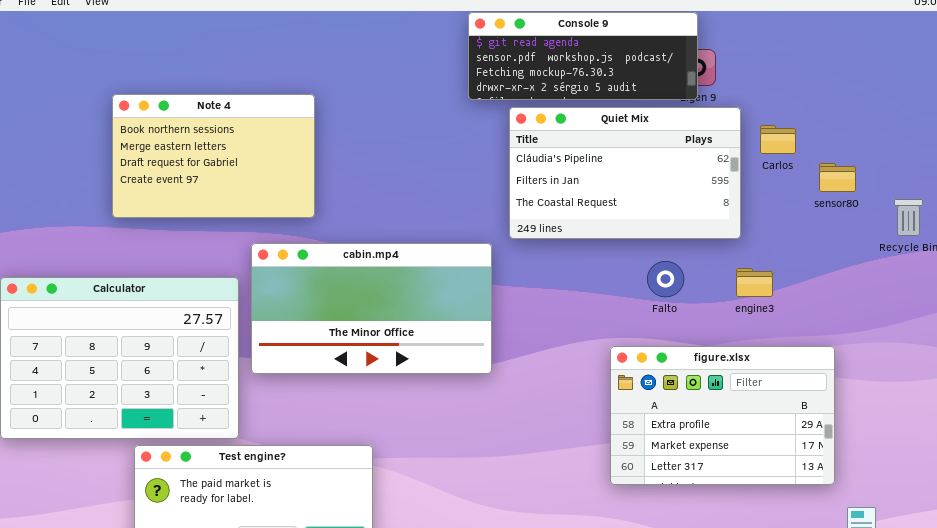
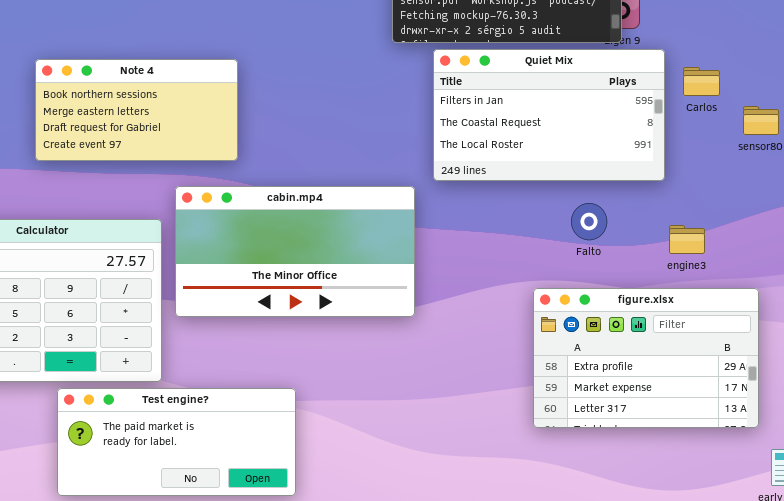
Note 4: [112,94,315,218] -> [35,59,238,161], resized
Quiet Mix: [509,107,741,239] -> [433,49,665,181], scrolled down 1 row
engine3: [736,268,773,297] -> [669,225,705,254], moved

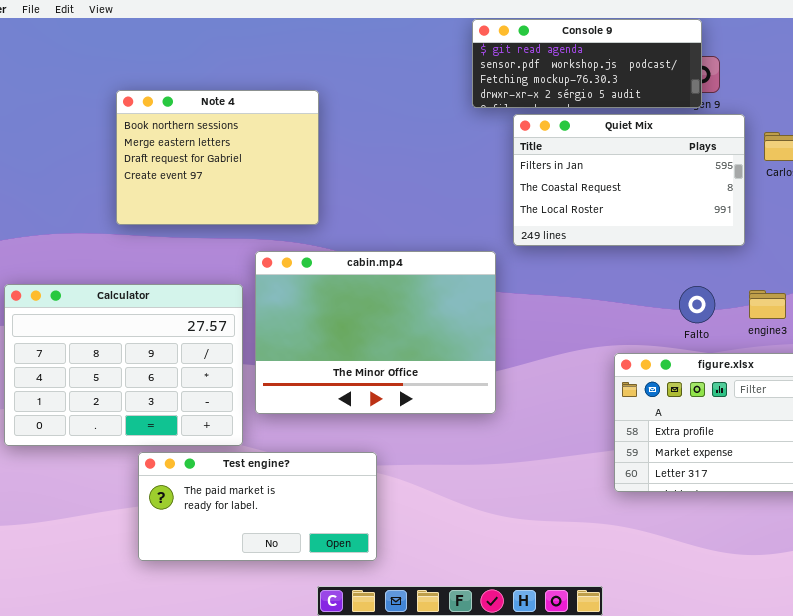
Note 4: [35,59,238,161] -> [116,90,319,225], resized
cabin.mp4: [175,186,415,317] -> [255,251,496,414], resized
Falto: [571,203,607,240] -> [679,286,715,323], moved

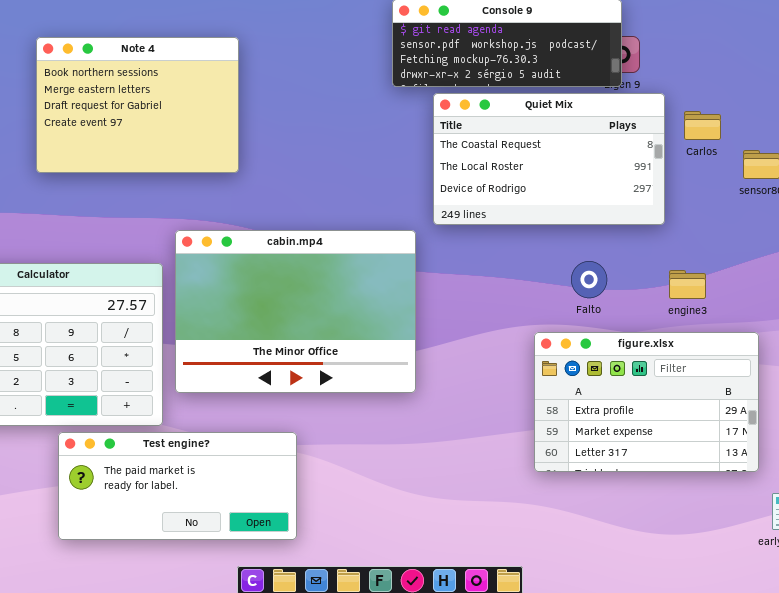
Note 4: [116,90,319,225] -> [36,37,239,173], moved
Quiet Mix: [513,114,745,246] -> [433,93,665,225], scrolled down 1 row
Falto: [679,286,715,323] -> [571,261,607,298], moved

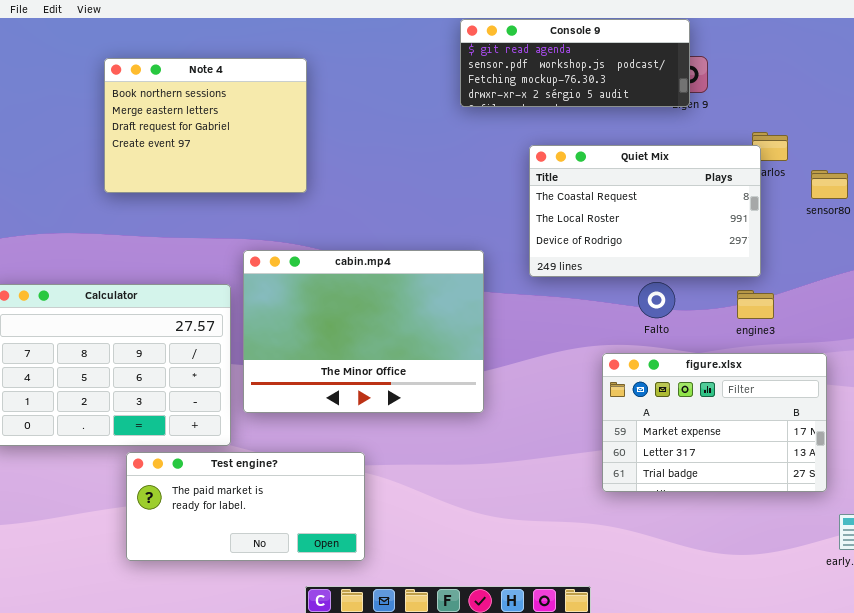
Quiet Mix: [433,93,665,225] -> [529,145,761,277], moved
figure.xlsx: [534,332,759,472] -> [602,353,827,492], scrolled down 1 row

